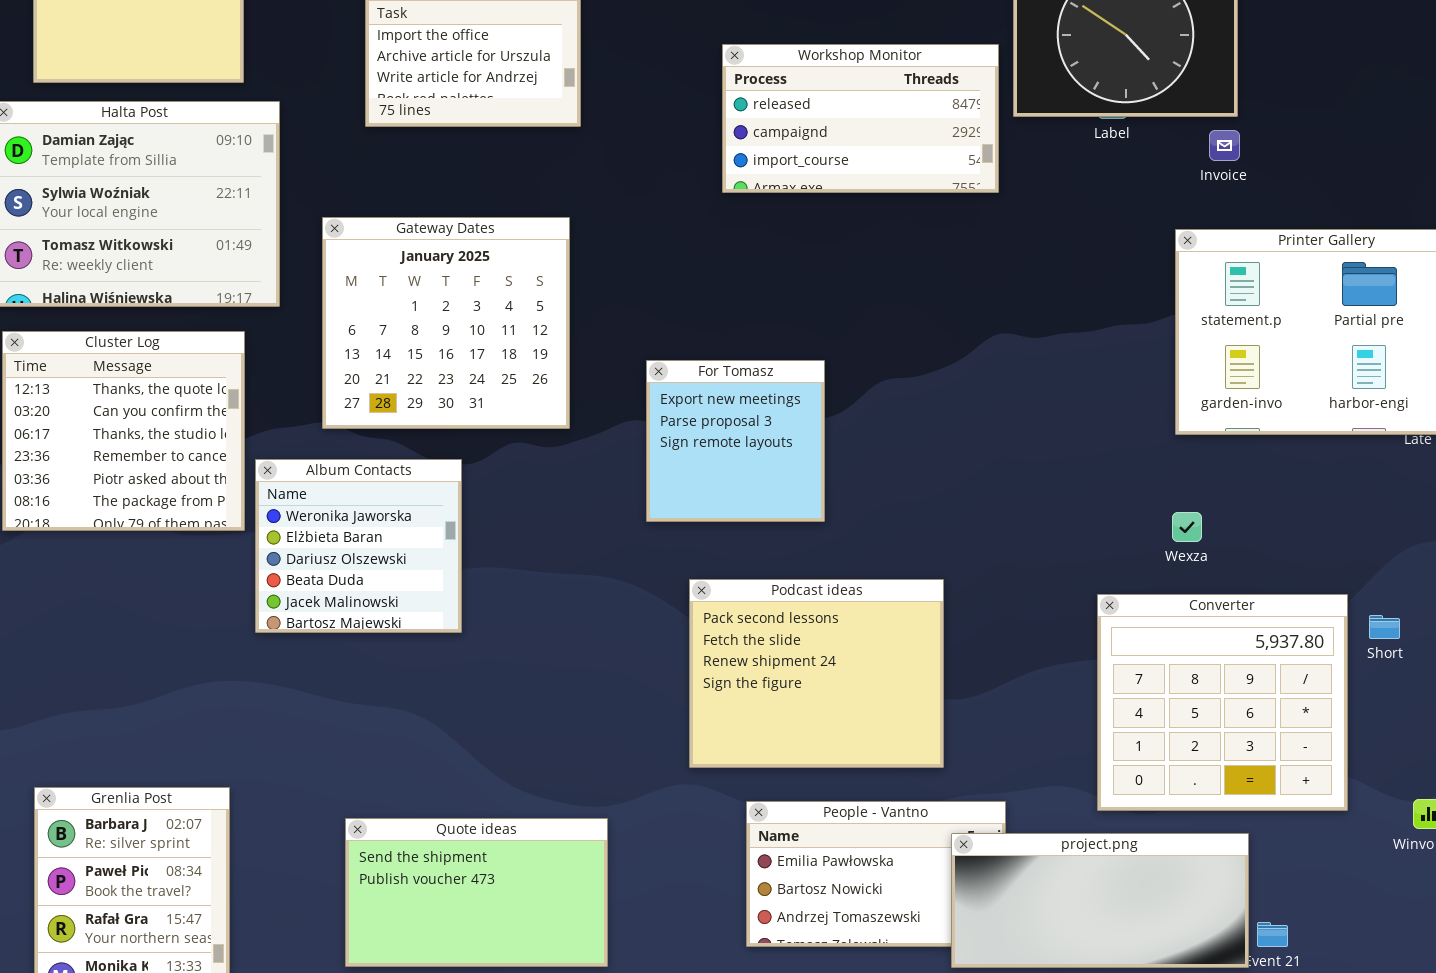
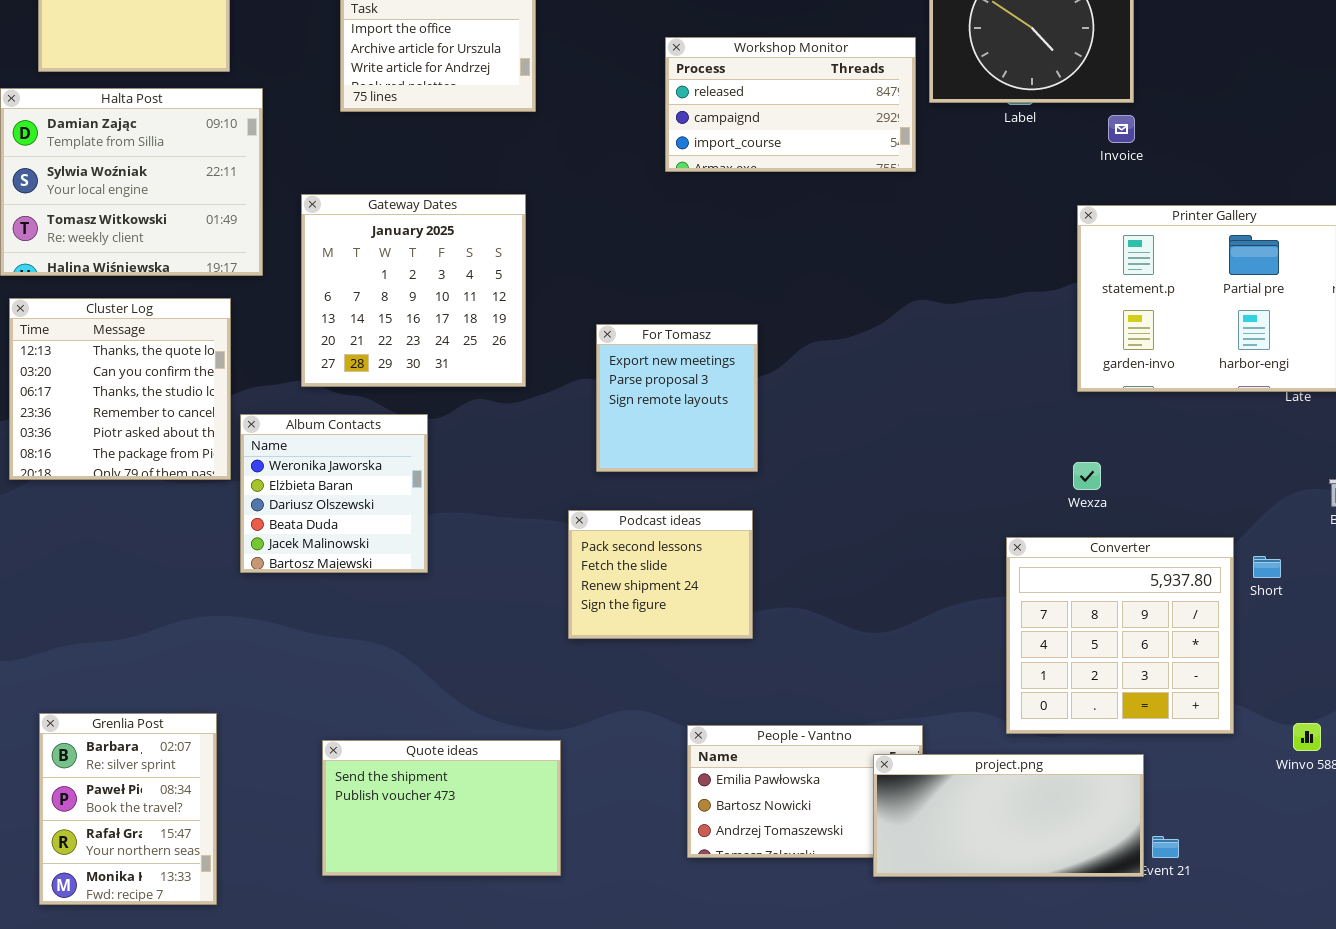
Podcast ideas: [689,579,944,768] -> [568,510,753,639], moved, resized

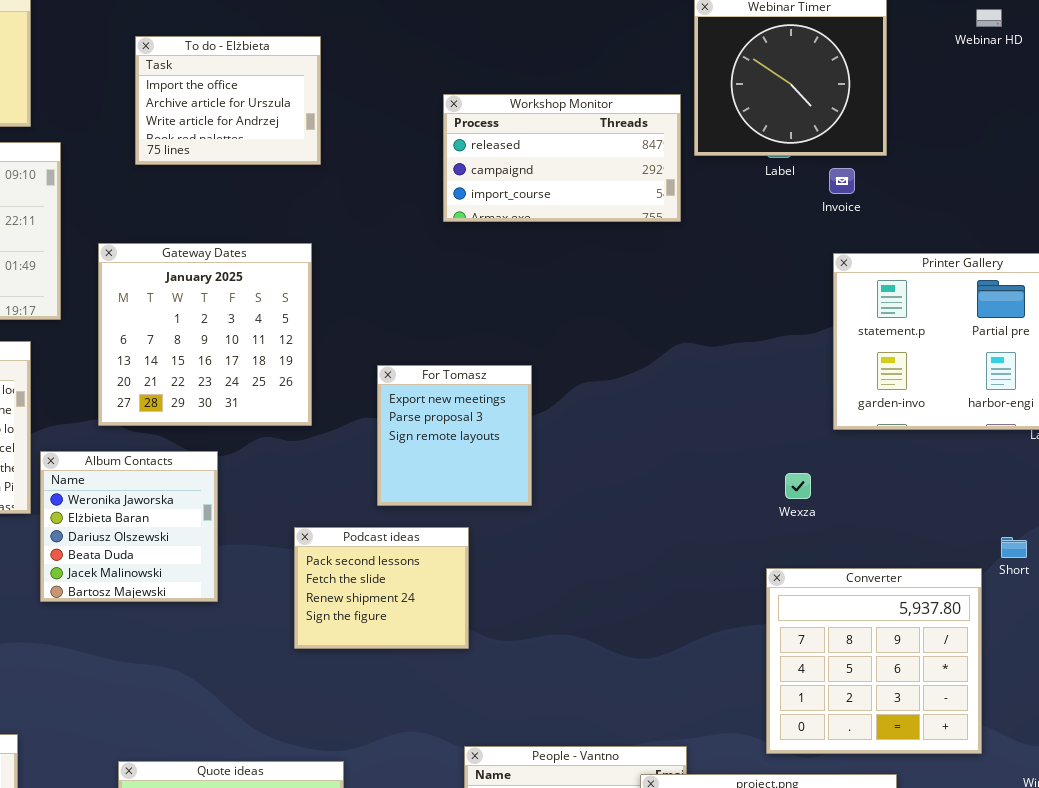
Invoice: [1108,115,1135,143] -> [829,168,855,194], moved
Wexza: [1073,462,1101,490] -> [785,473,811,499], moved
Podcast ideas: [568,510,753,639] -> [294,527,469,649], moved
Short: [1253,556,1281,578] -> [1001,537,1027,558], moved

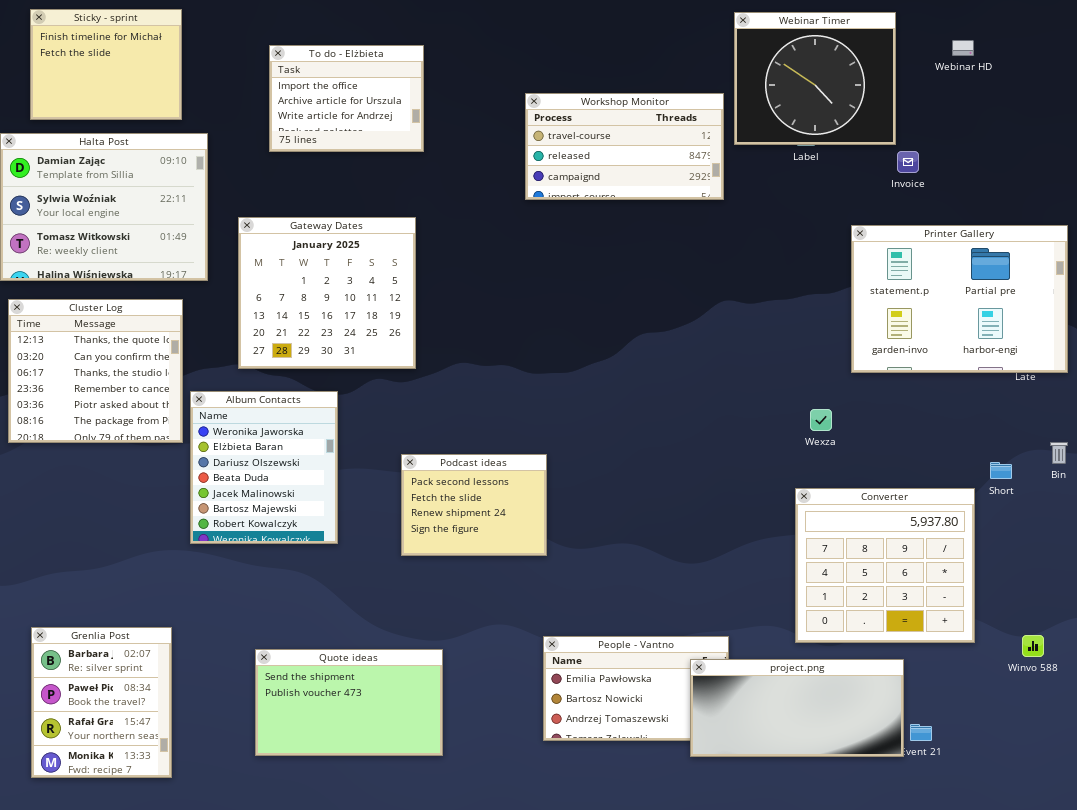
Webinar HD: [976,9,1002,27] -> [952,40,974,56], moved
Workshop Monitor: [443,94,681,222] -> [525,93,724,200], scrolled up 1 row
Invoice: [829,168,855,194] -> [897,151,919,173], moved
For Tomasz: [377,365,532,506] -> none, closed
Album Contacts: [40,451,218,602] -> [190,391,338,544], resized

